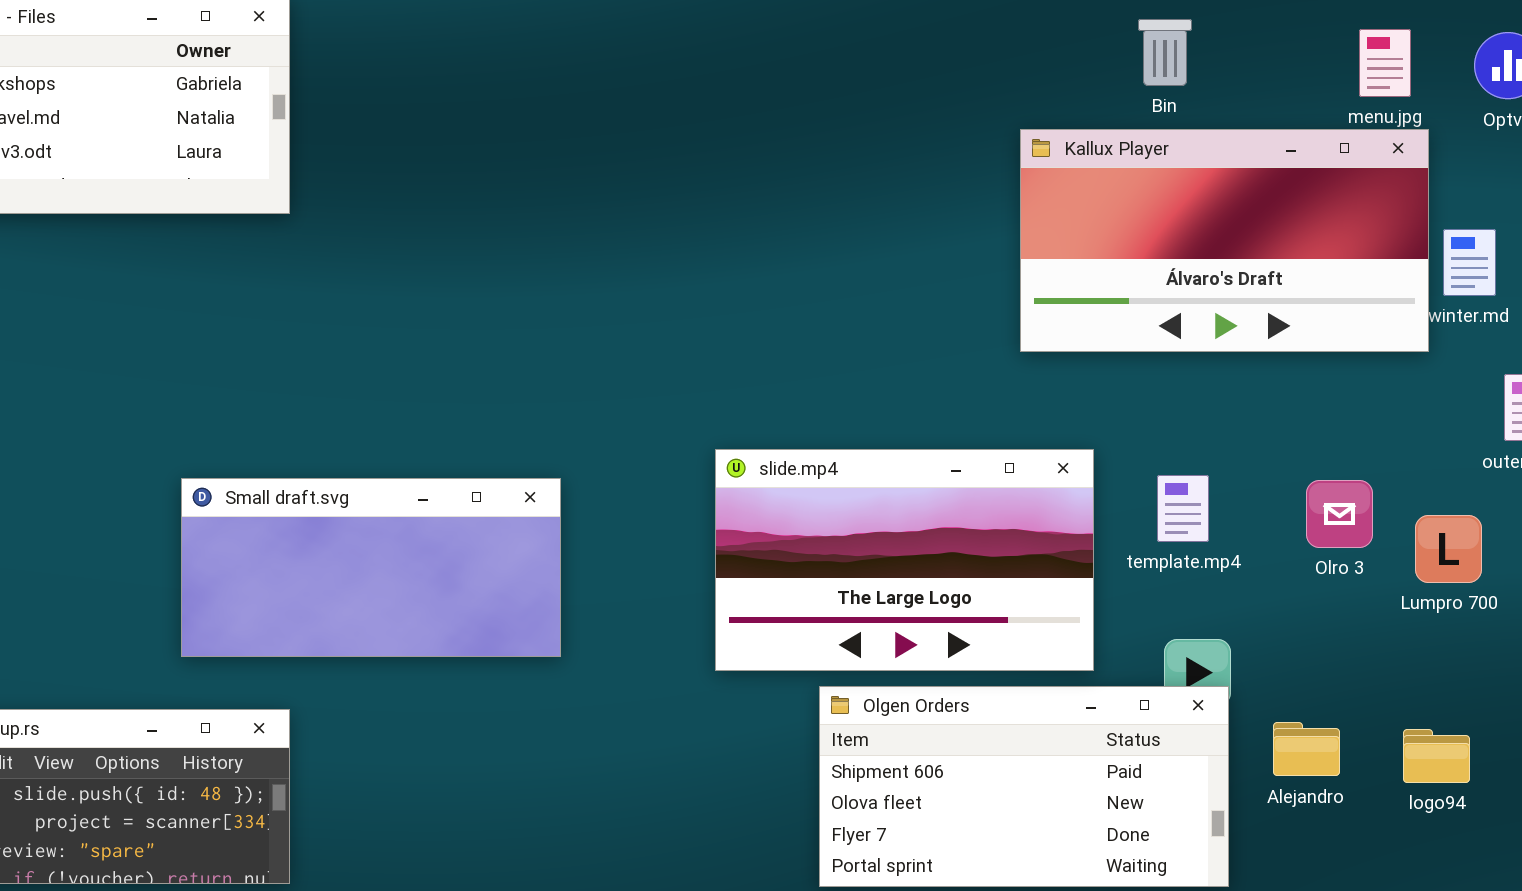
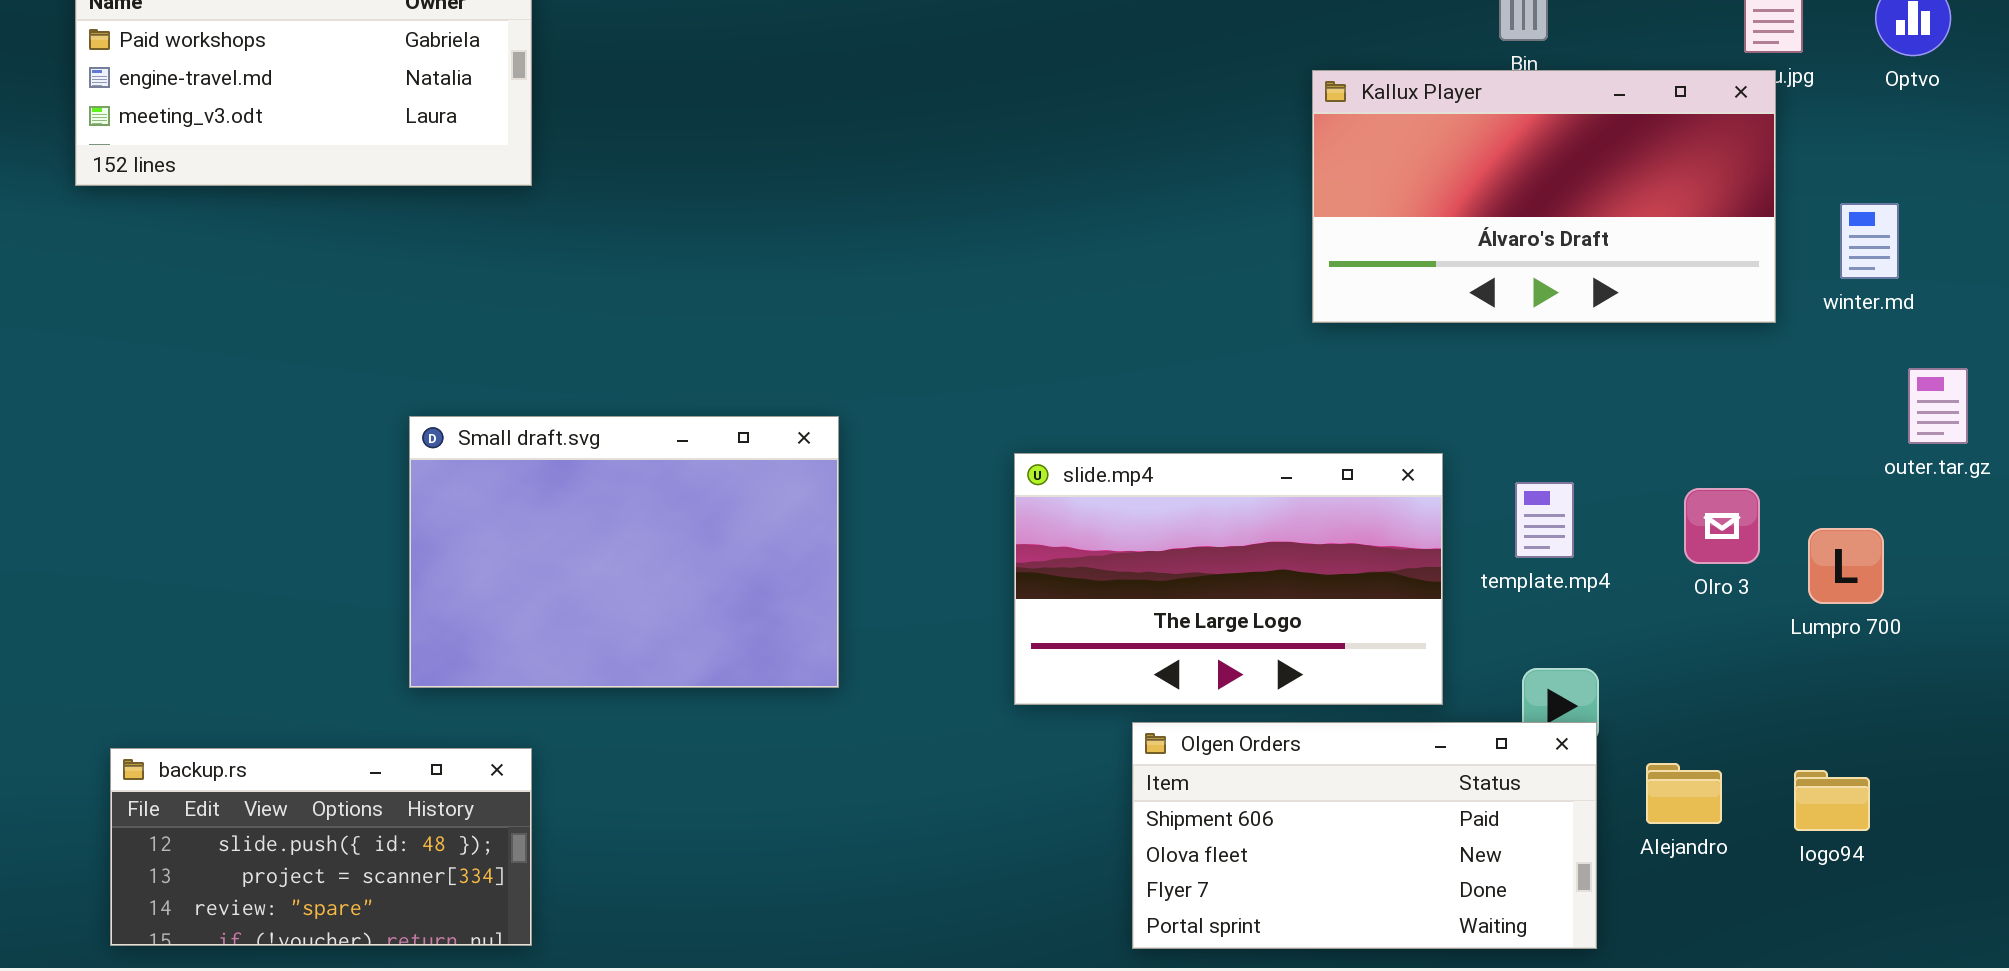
Kallux Player: [1020,129,1429,352] -> [1312,70,1776,323], moved
Small draft.svg: [181,478,561,657] -> [409,416,839,688], resized

